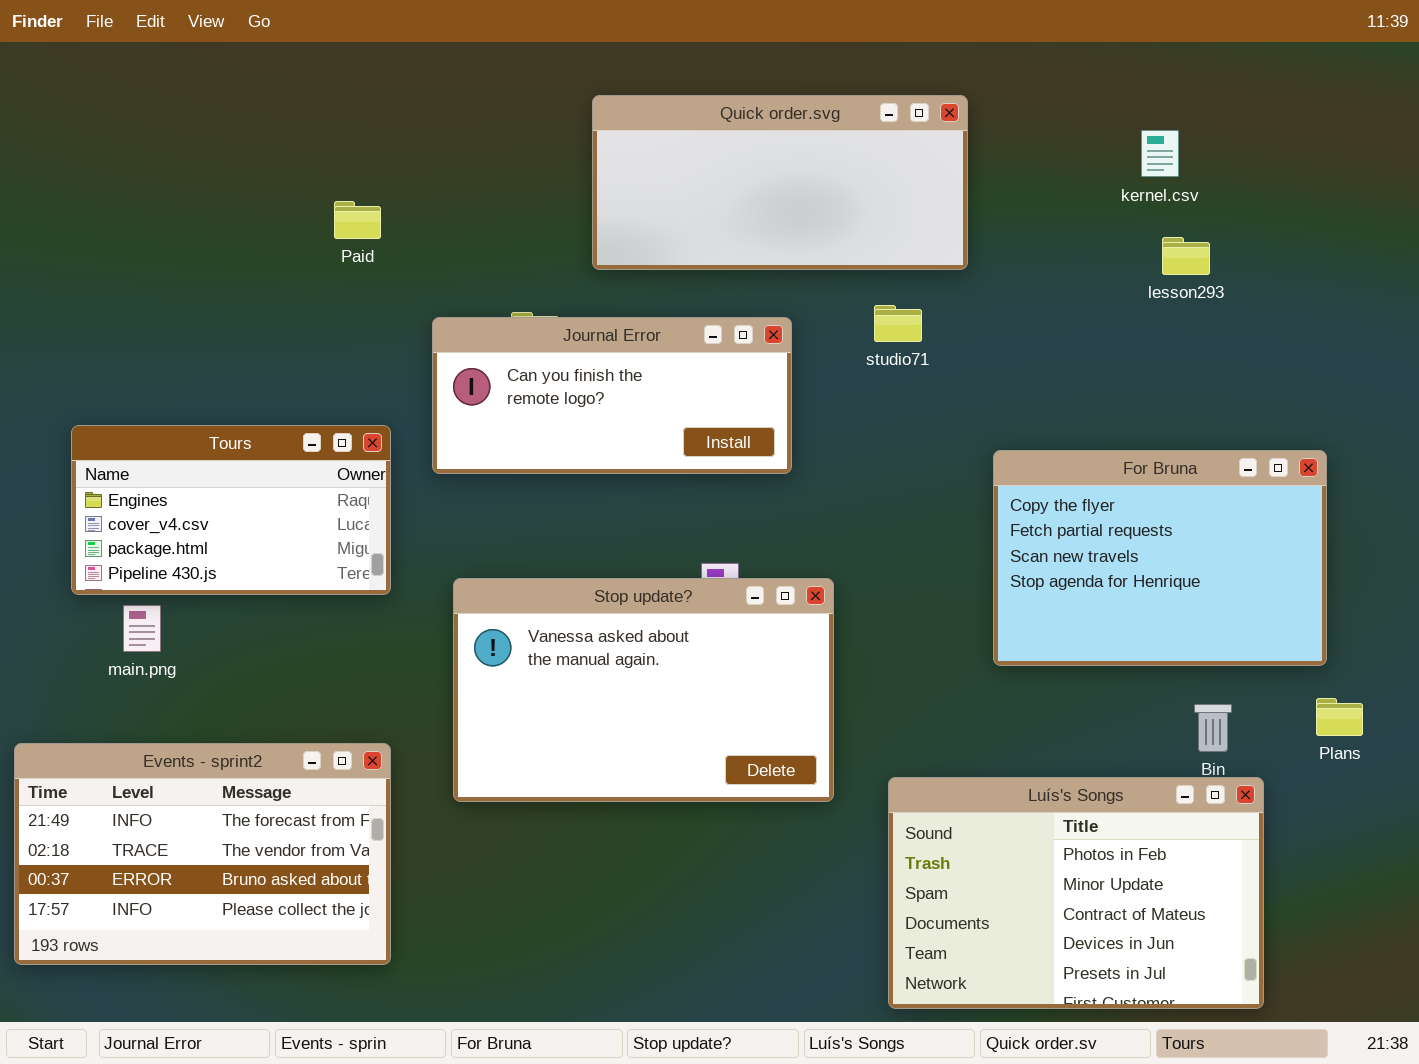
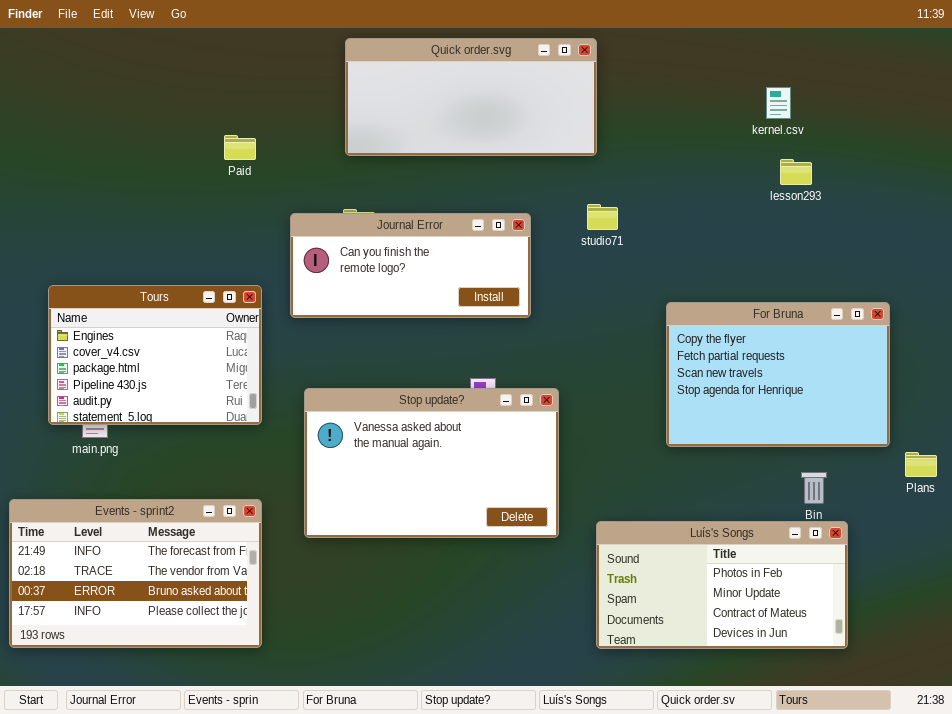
Quick order.svg: [592,95,968,270] -> [345,38,597,156], moved
Tours: [71,425,391,595] -> [48,285,262,425], resized
Plans: [1316,698,1363,736] -> [905,452,937,477], moved
Luís's Songs: [888,777,1264,1009] -> [596,521,848,649], resized

